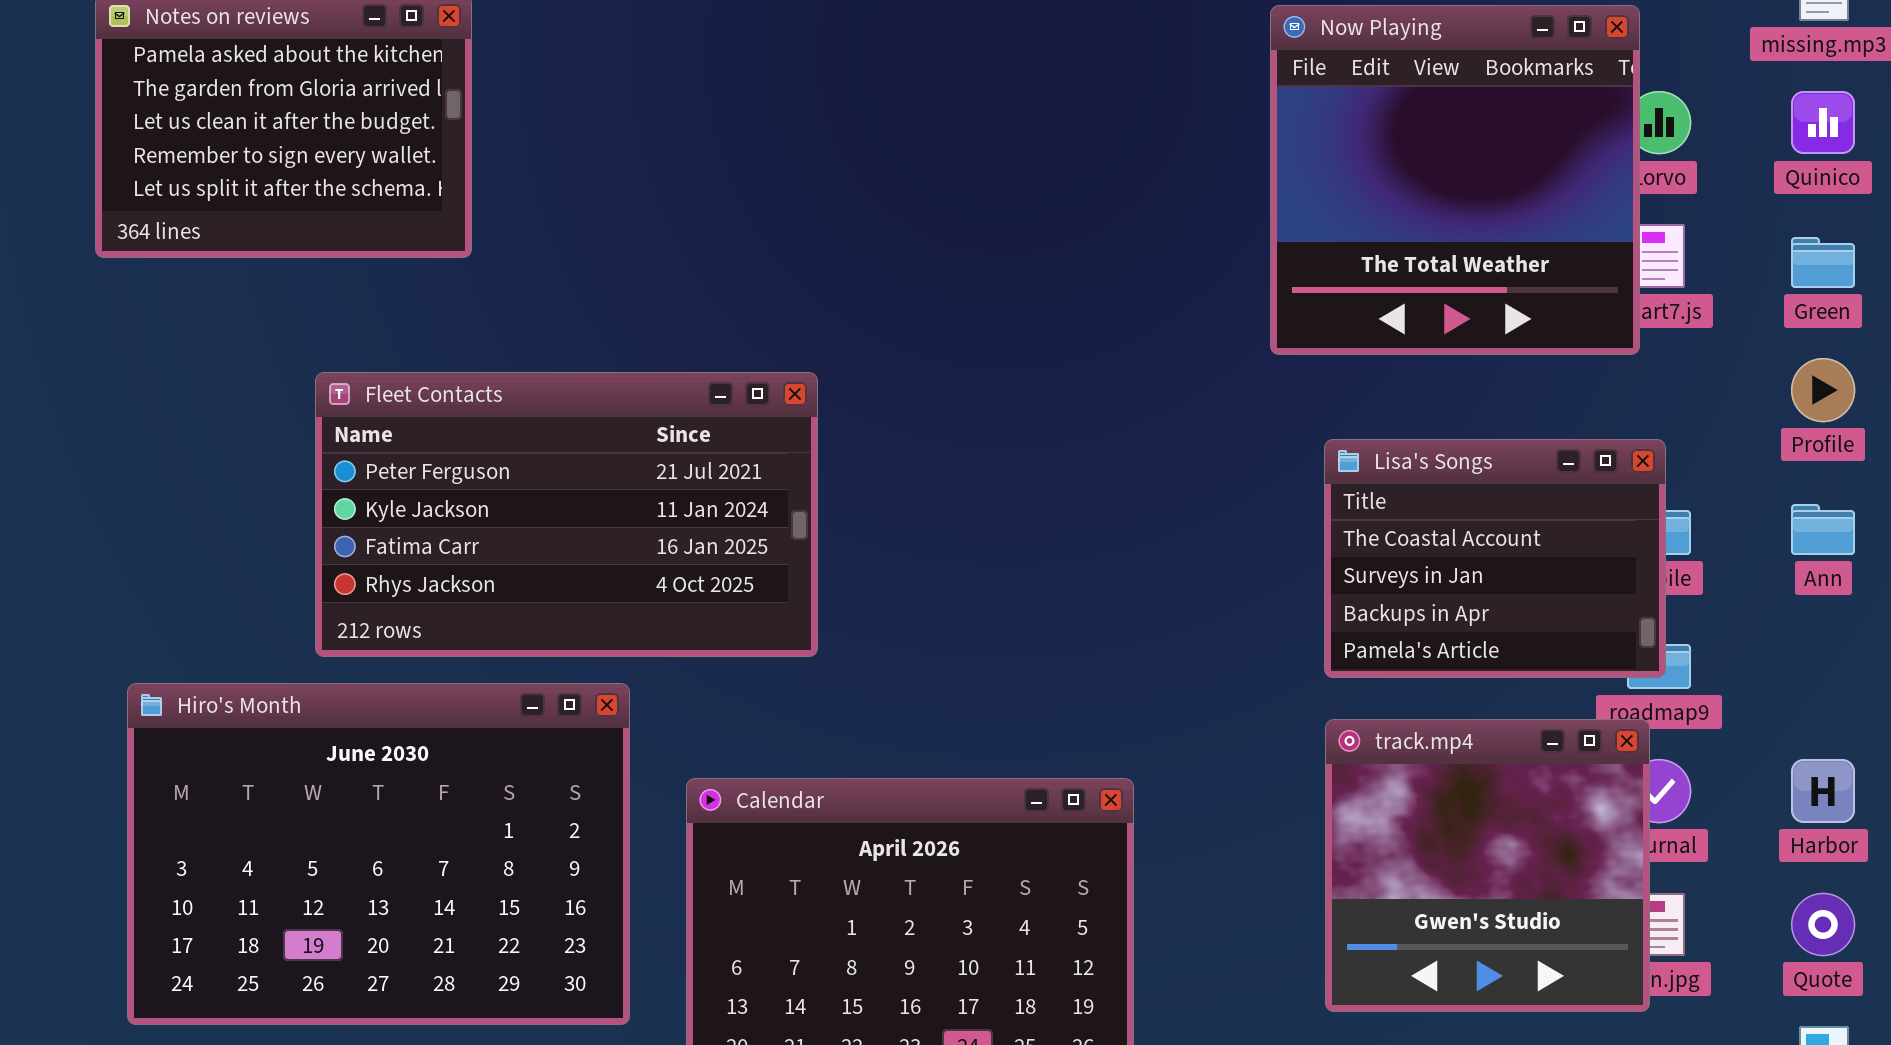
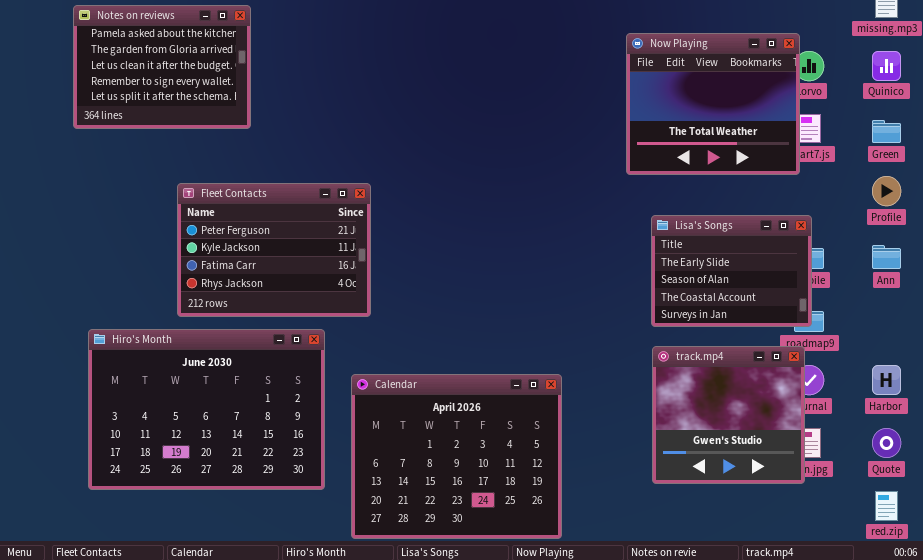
Now Playing: [1270,5,1640,355] -> [626,33,800,175], resized
Fleet Contacts: [315,372,818,657] -> [177,183,371,317], resized
Lisa's Songs: [1324,439,1666,678] -> [651,215,812,327], scrolled up 2 rows

